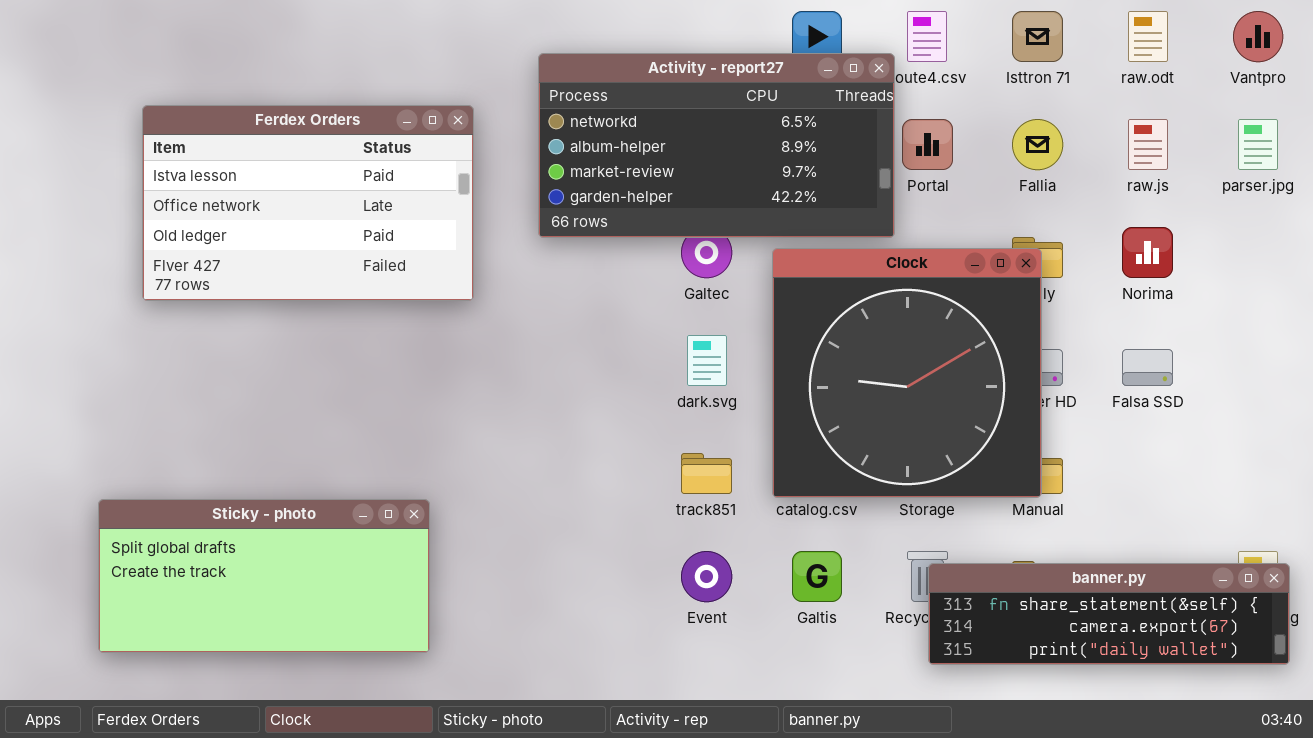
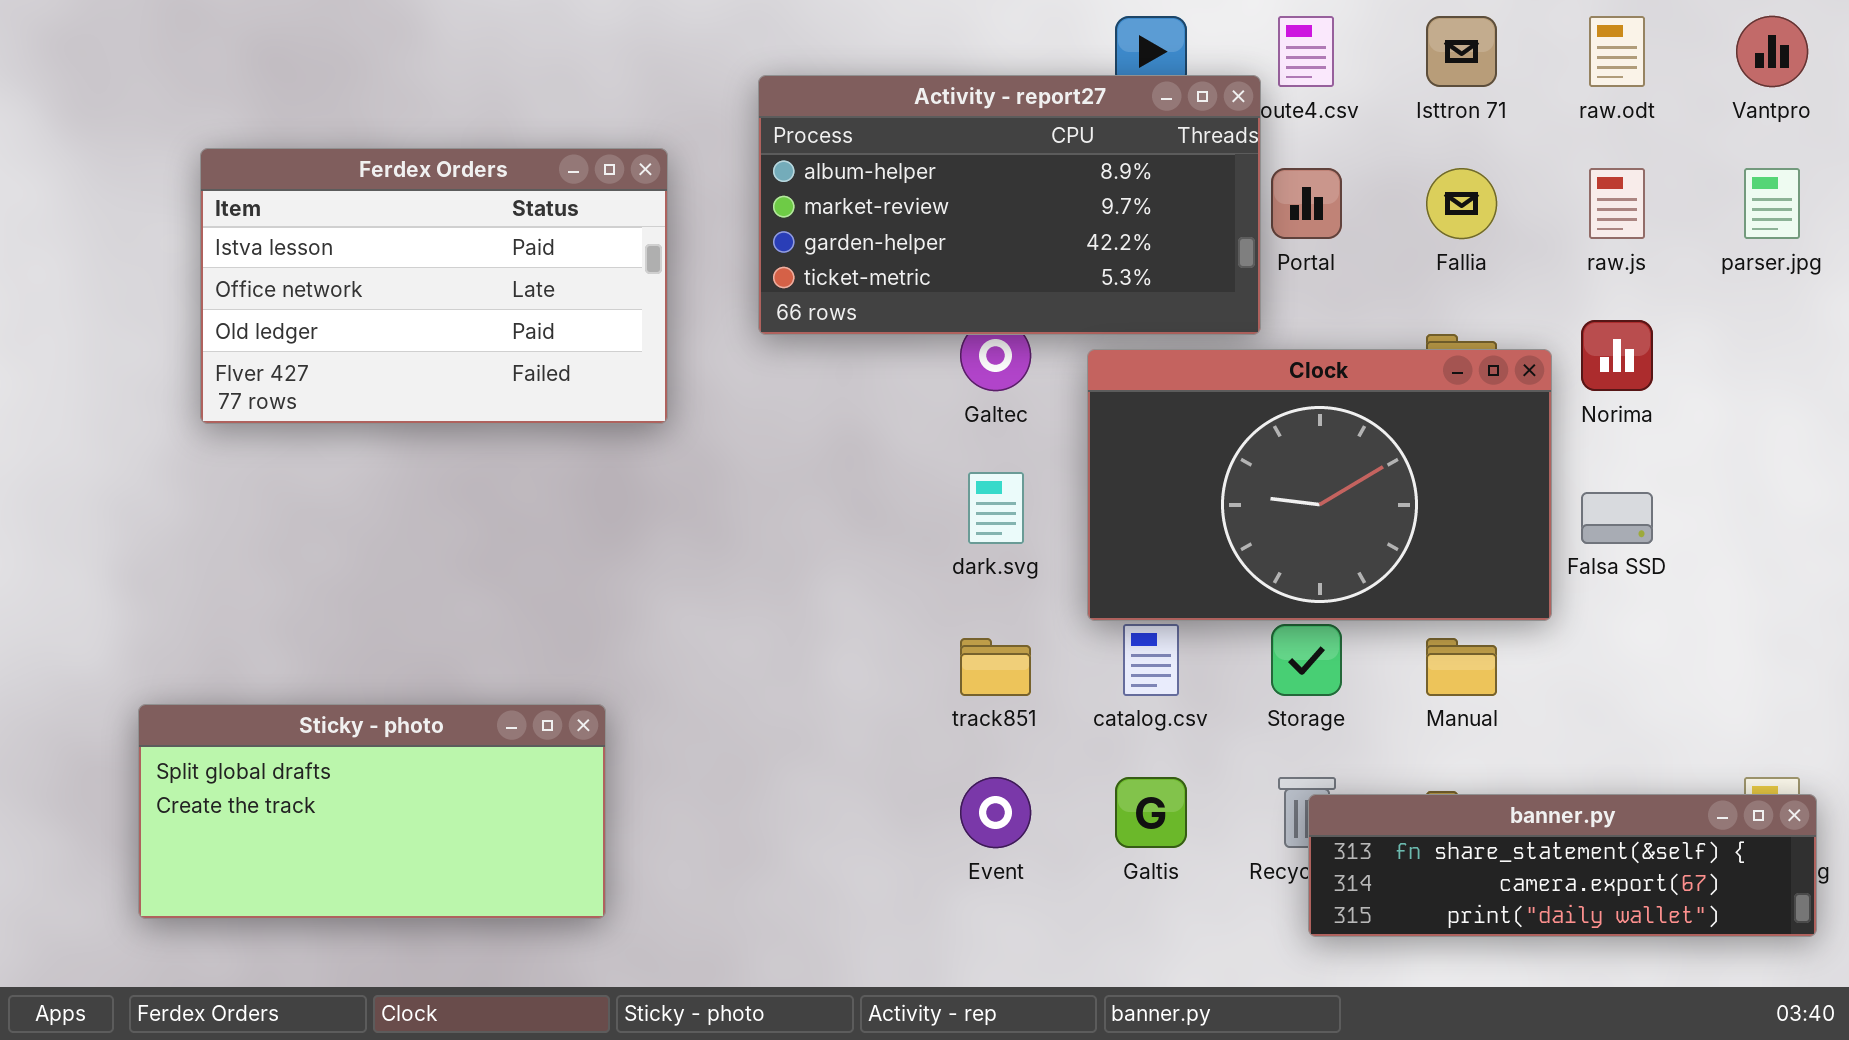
Activity - report27: [538,53,895,238] -> [758,75,1261,335], scrolled down 1 row
Clock: [772,248,1042,498] -> [1087,349,1552,621], resized

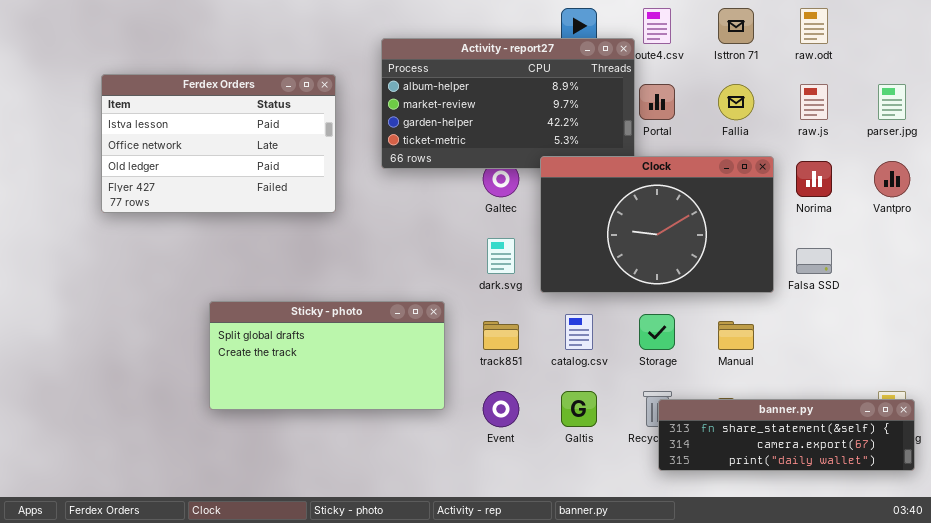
Vantpro: [1736,16,1808,87] -> [874,161,910,197], moved
Clock: [1087,349,1552,621] -> [540,156,774,293], moved
Sticky - photo: [138,704,606,919] -> [209,301,445,410], moved

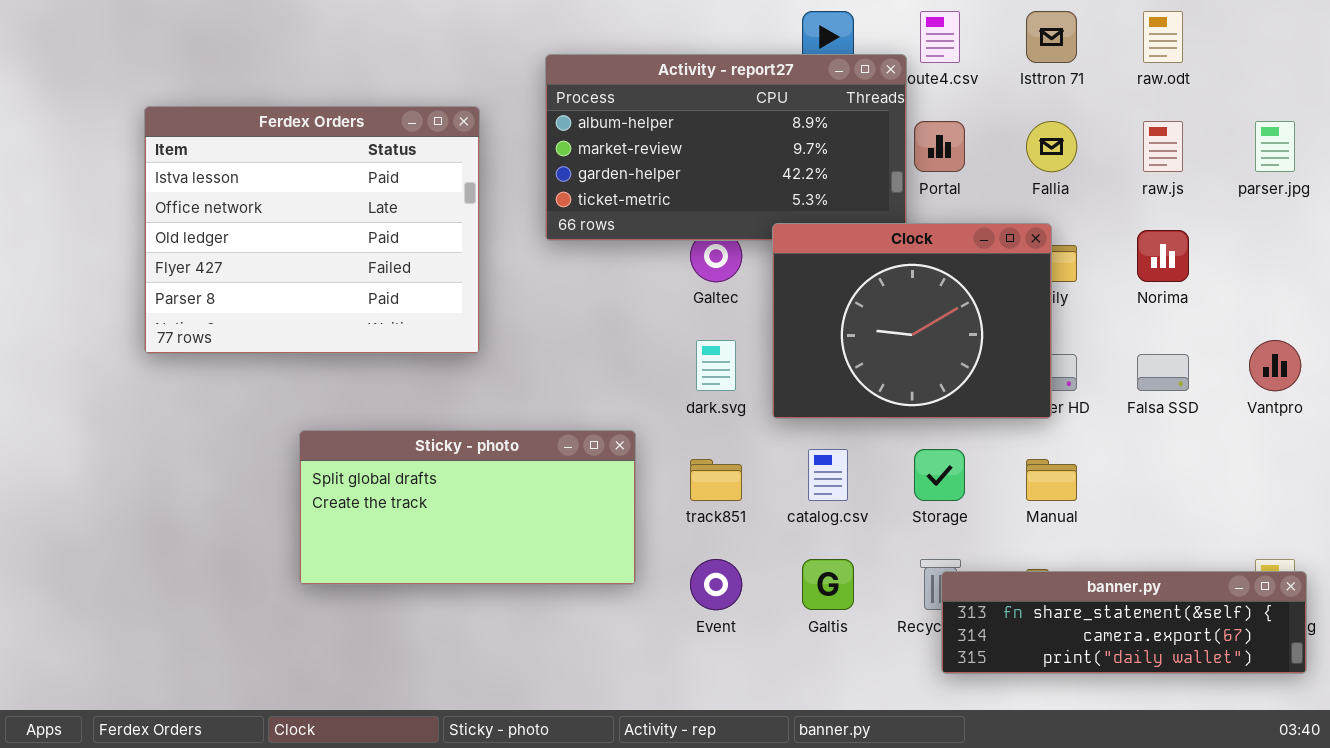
Ferdex Orders: [101,74,336,213] -> [144,106,480,354], resized
Clock: [540,156,774,293] -> [772,223,1052,419], resized
Vantpro: [874,161,910,197] -> [1249,340,1301,391], moved

